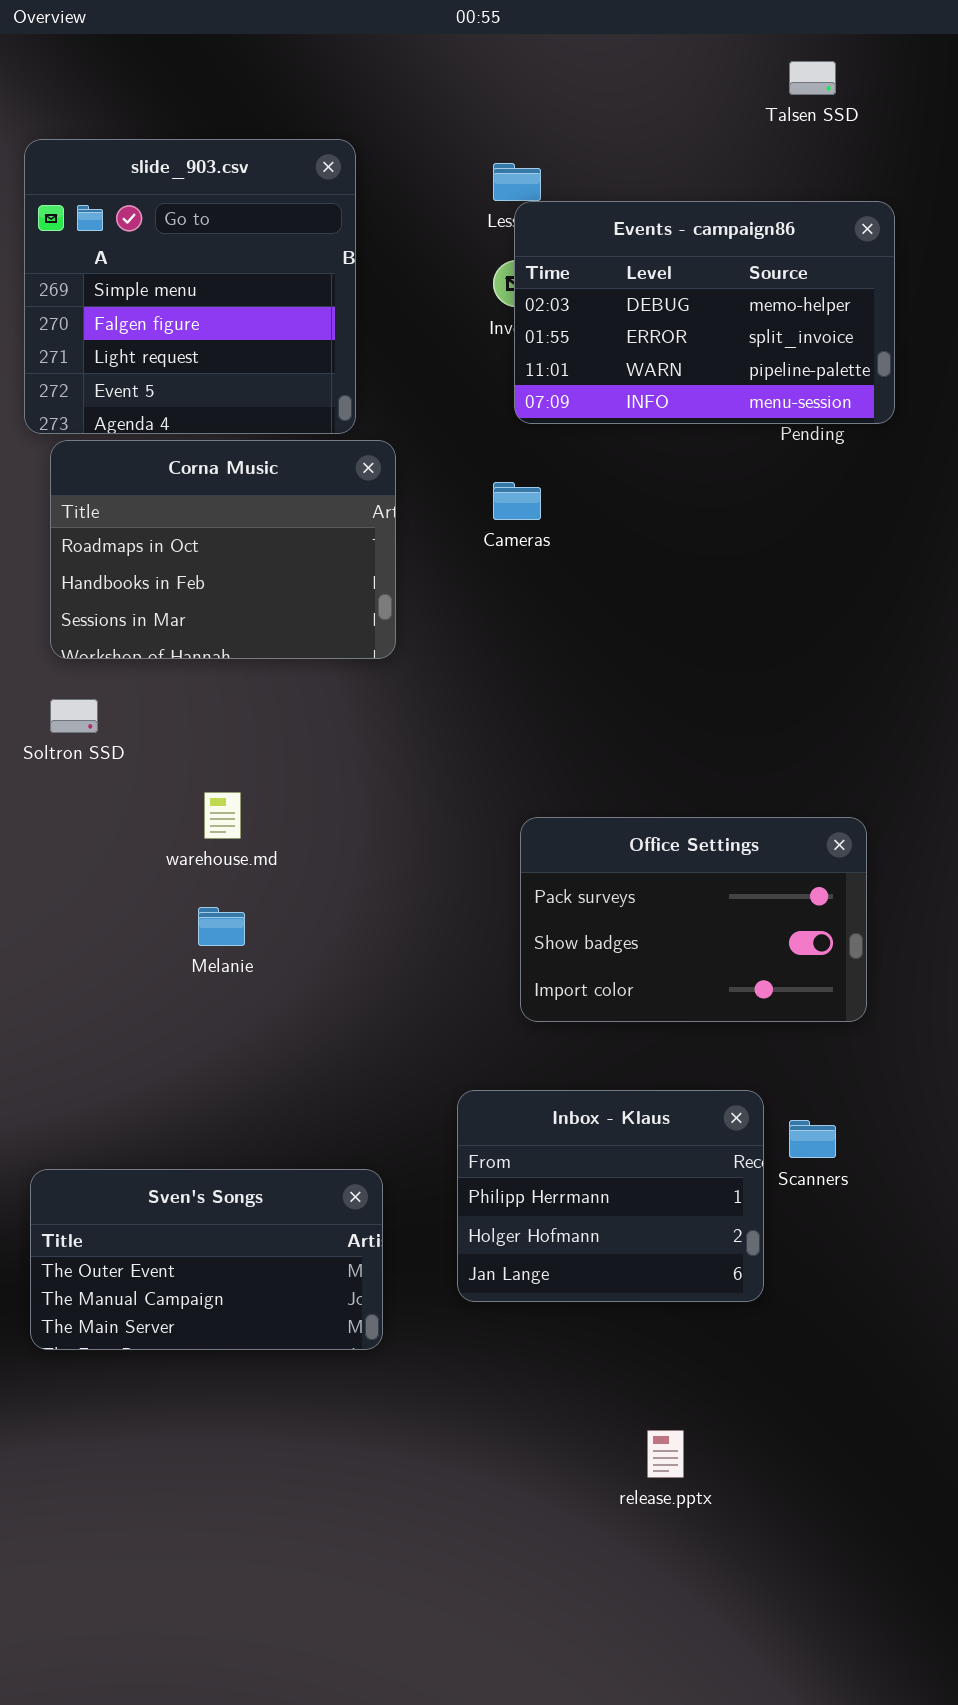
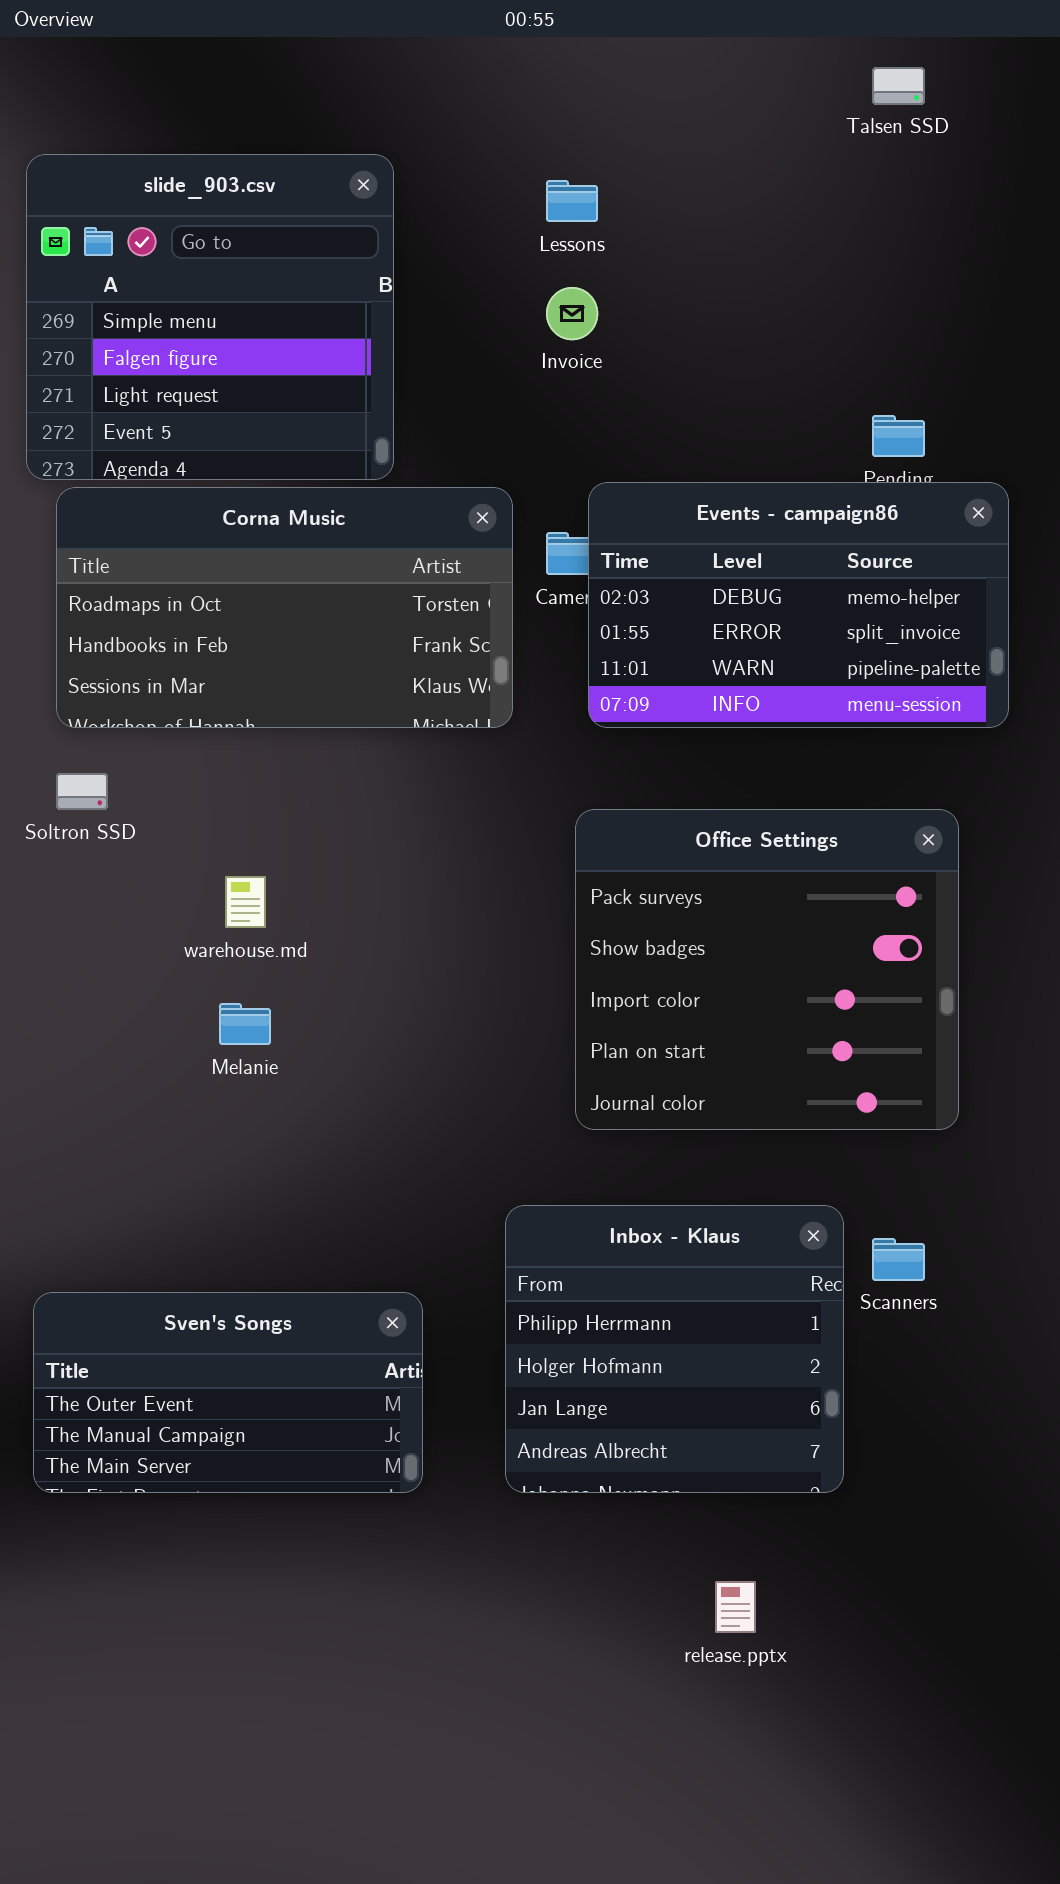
Events - campaign86: [514,201,895,424] -> [588,482,1009,728], moved
Corna Music: [50,440,396,659] -> [56,487,513,728], resized
Office Settings: [520,817,867,1022] -> [575,809,959,1130], resized
Inbox - Klaus: [457,1090,764,1302] -> [505,1205,844,1493], resized

